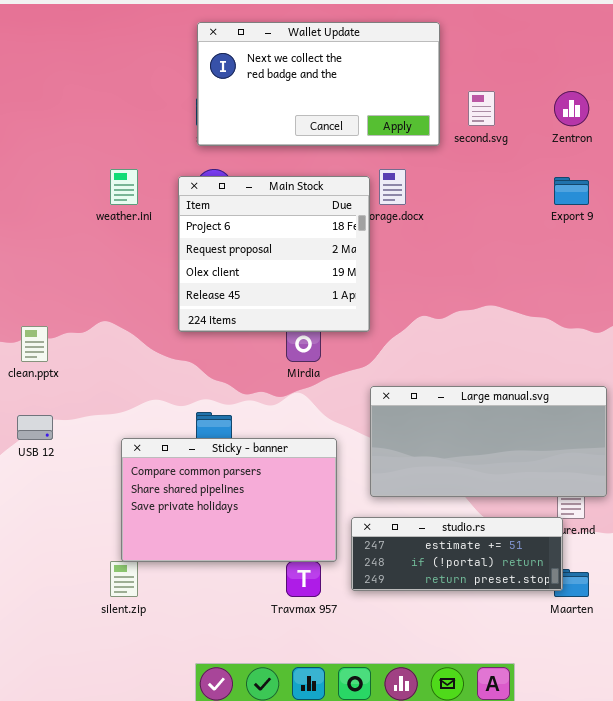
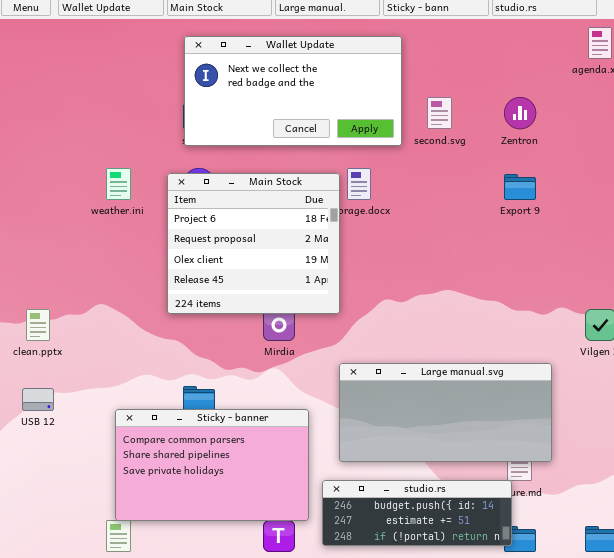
studio.rs: [351,517,563,591] -> [322,480,512,546], scrolled up 1 row

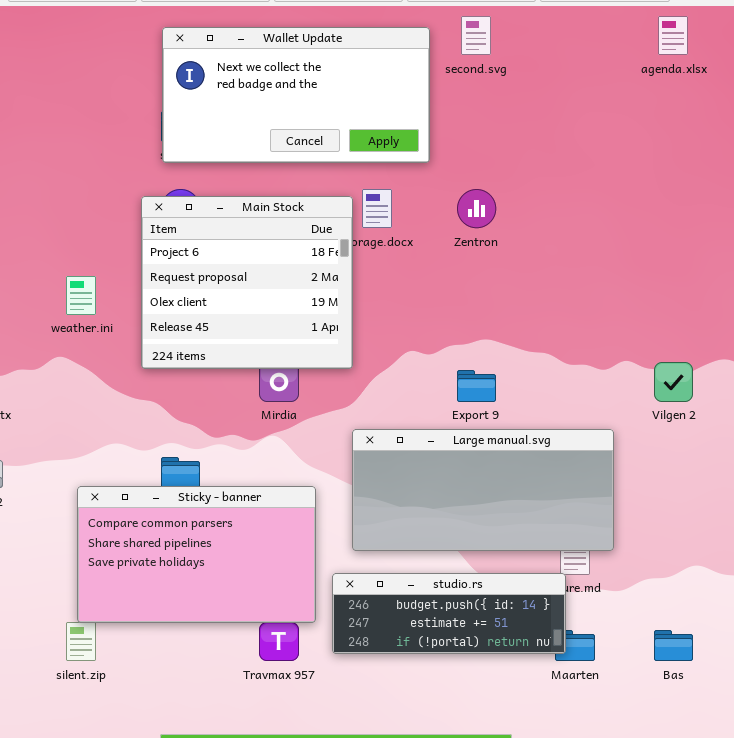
second.svg: [427,97,452,129] -> [461,16,491,55], moved
Zentron: [504,97,536,129] -> [457,189,496,228], moved
weather.ini: [106,168,131,200] -> [66,276,96,315], moved
Export 9: [504,174,536,200] -> [457,370,496,402], moved

